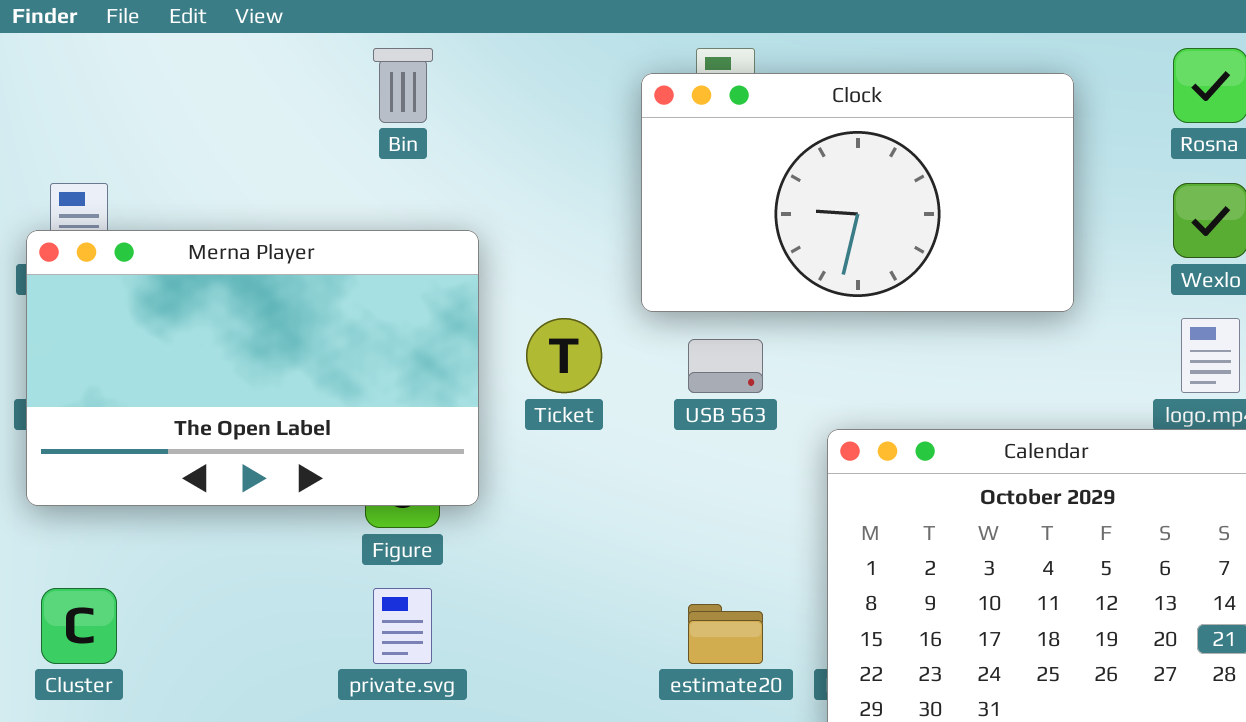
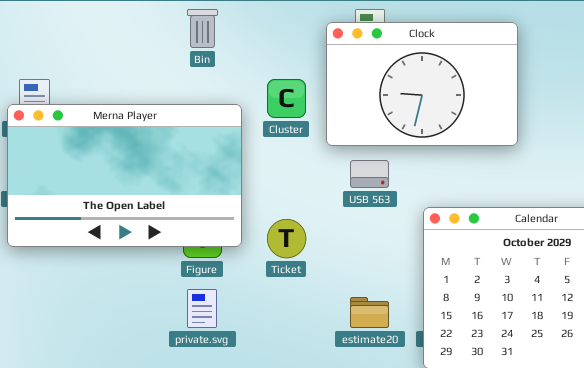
Clock: [641,73,1074,312] -> [326,22,518,146], resized
Ticket: [526,318,602,393] -> [267,219,306,258], moved
Cluster: [41,588,117,664] -> [267,79,306,118], moved

